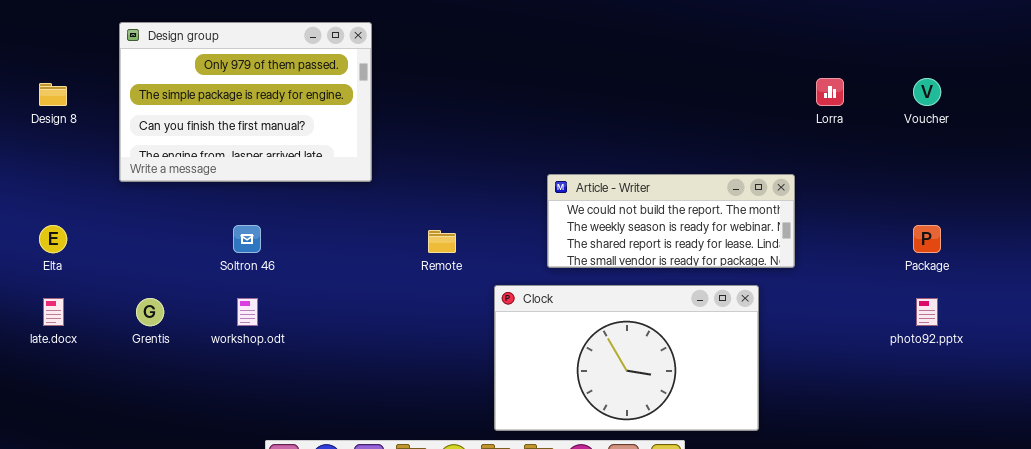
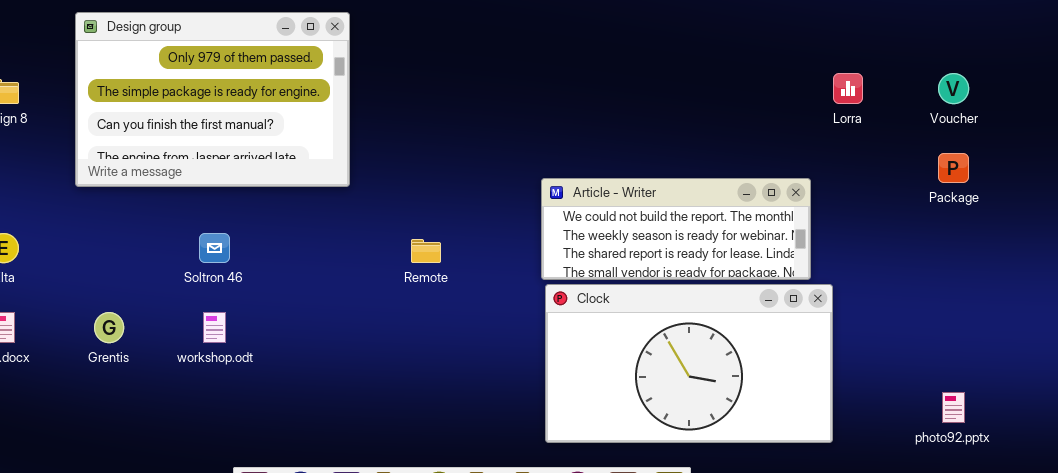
Package: [913,225,941,253] -> [938,153,969,183], moved
Clock: [494,285,759,431] -> [545,284,833,443], moved
photo92.pptx: [916,298,938,326] -> [942,392,965,423], moved

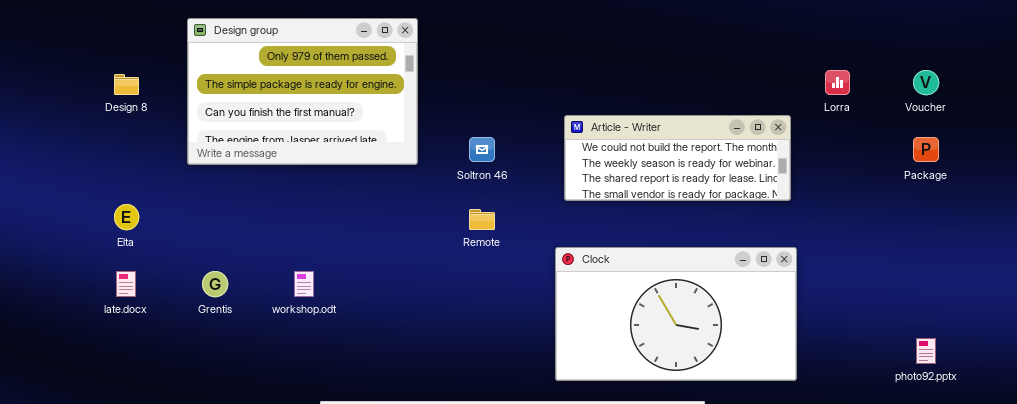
Article - Writer: [541,178,811,280] -> [564,115,791,201], moved
Soltron 46: [199,233,230,263] -> [469,137,495,162], moved
Clock: [545,284,833,443] -> [555,247,797,381], moved

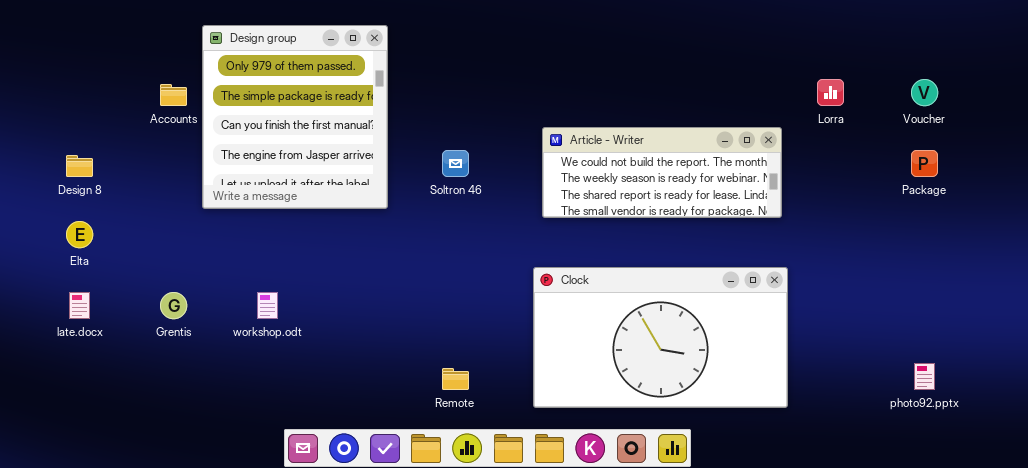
Design group: [187,18,418,165] -> [202,25,388,209], resized
Design 8: [114,74,139,95] -> [66,155,93,177], moved
Remote: [469,209,495,230] -> [442,368,469,390], moved

